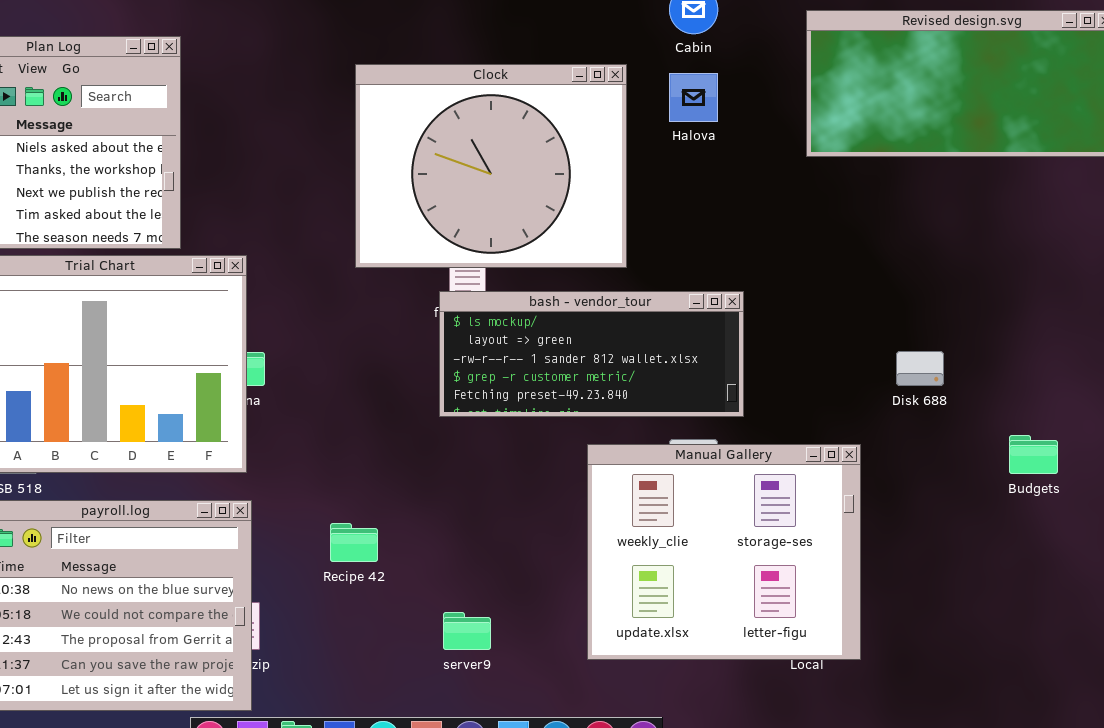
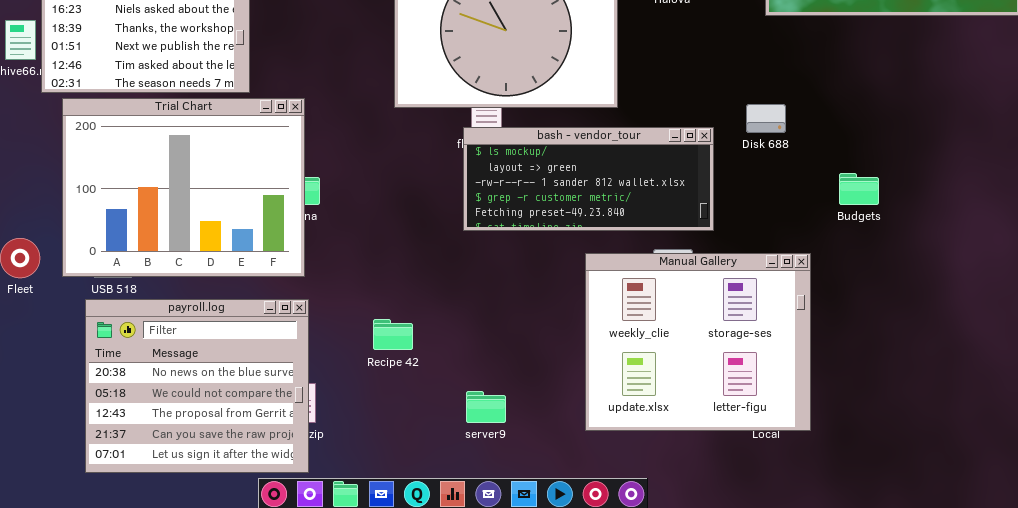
Disk 688: [896,351,944,386] -> [746,104,786,133], moved
Budgets: [1009,435,1058,474] -> [839,173,879,205], moved

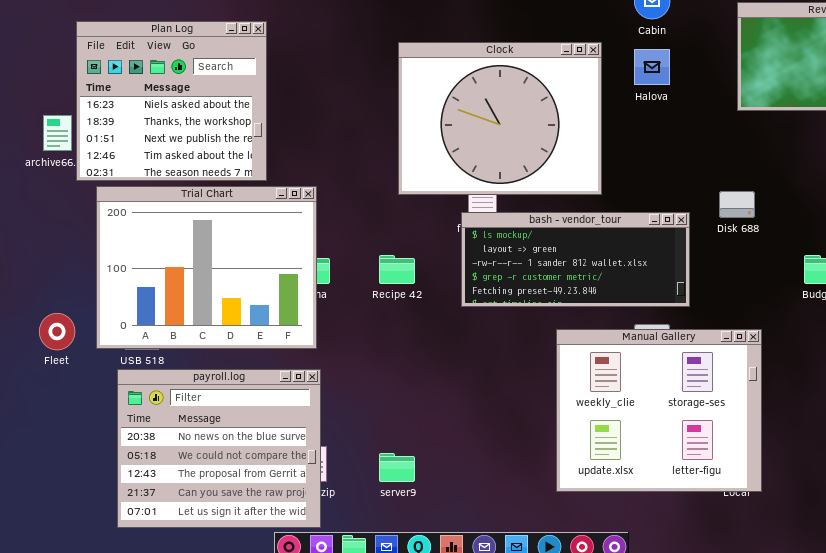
Manual Gallery: [585,253,811,431] -> [556,329,762,492], moved
Recipe 42: [373,319,413,350] -> [379,255,415,284], moved
server9: [466,391,506,423] -> [379,453,415,482], moved

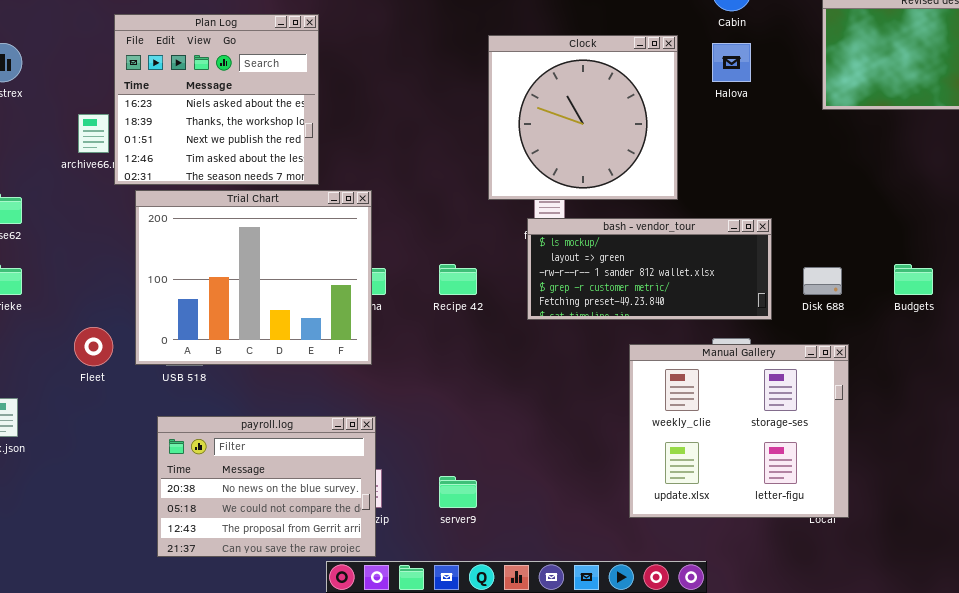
Clock: [398,42,602,195] -> [488,35,678,200], resized
Disk 688: [719,191,755,218] -> [803,267,842,295], moved
payroll.log: [117,369,321,528] -> [157,416,376,557], resized

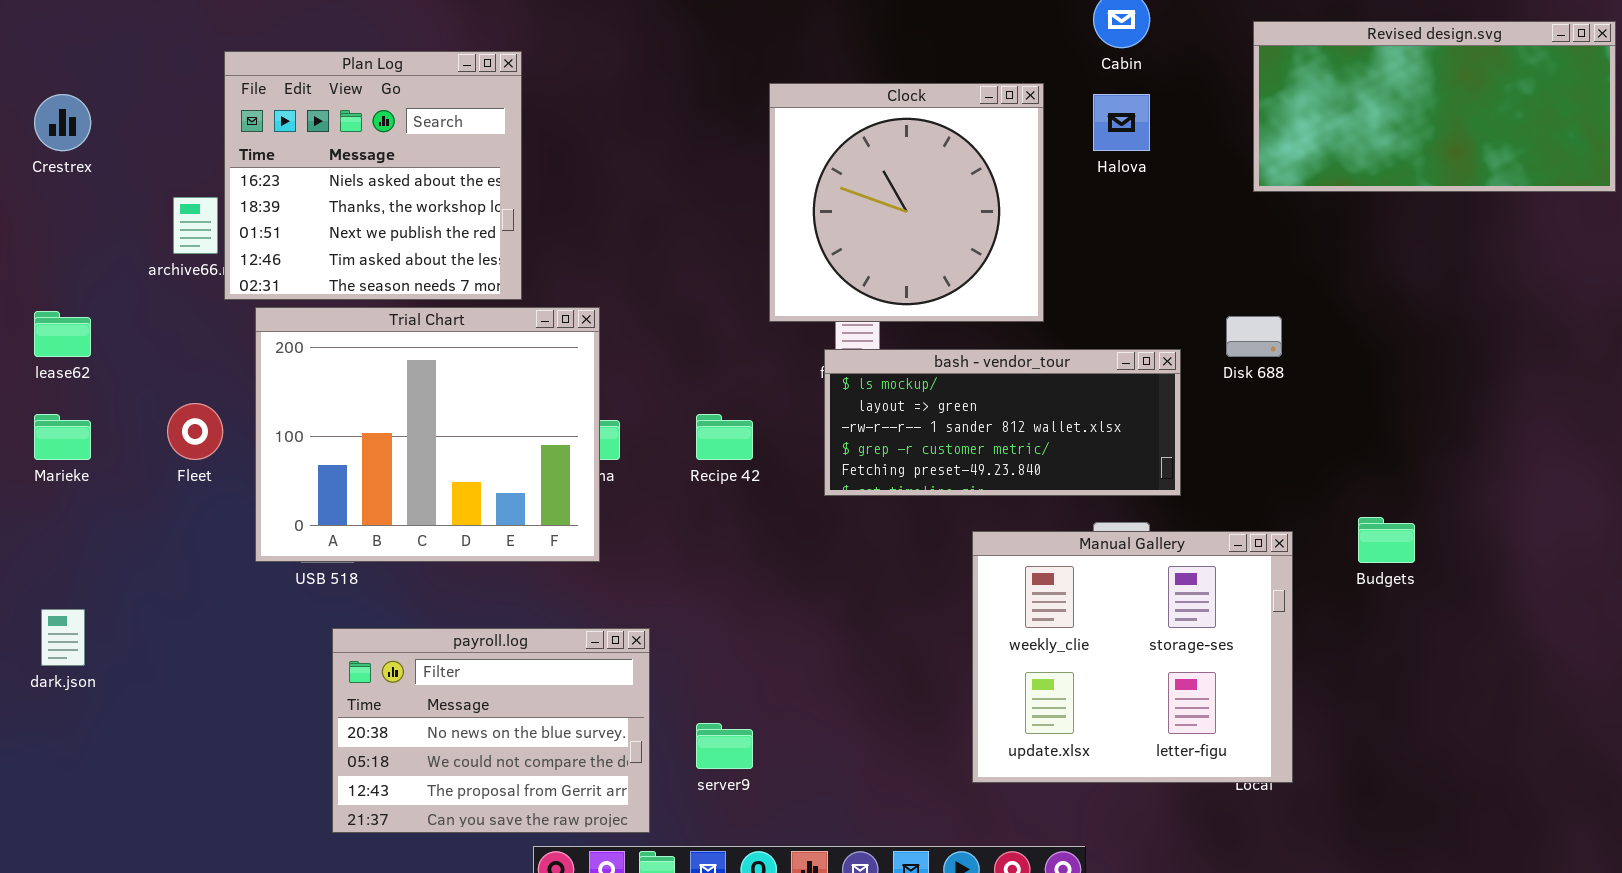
Budgets: [894,264,933,295] -> [1358,517,1415,563], moved
Disk 688: [803,267,842,295] -> [1226,316,1282,357], moved
Fleet: [74,327,113,366] -> [167,403,223,460], moved
payroll.log: [157,416,376,557] -> [332,628,650,833], moved

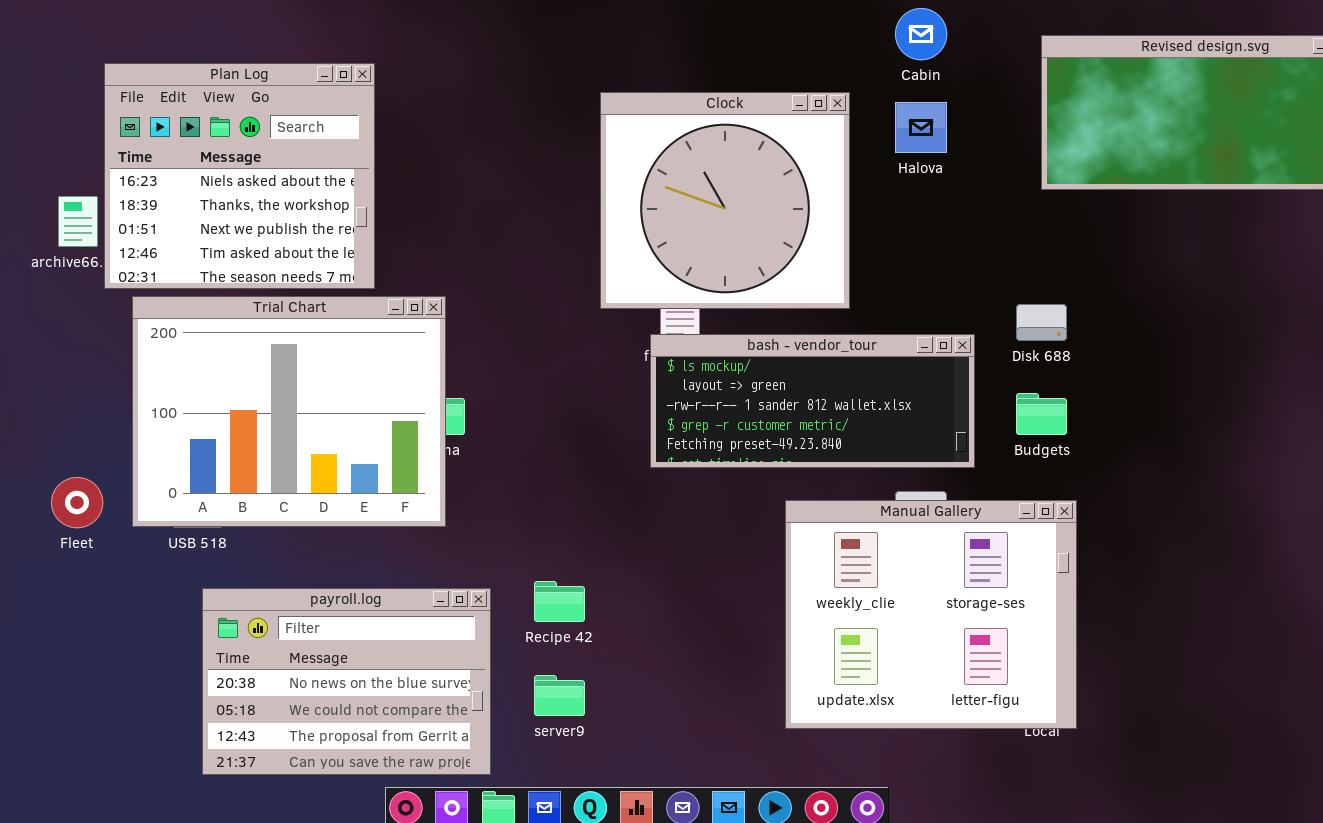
Fleet: [167,403,223,460] -> [51,477,103,528], moved
Recipe 42: [696,414,753,460] -> [534,581,585,622], moved
Budgets: [1358,517,1415,563] -> [1016,393,1067,435], moved

